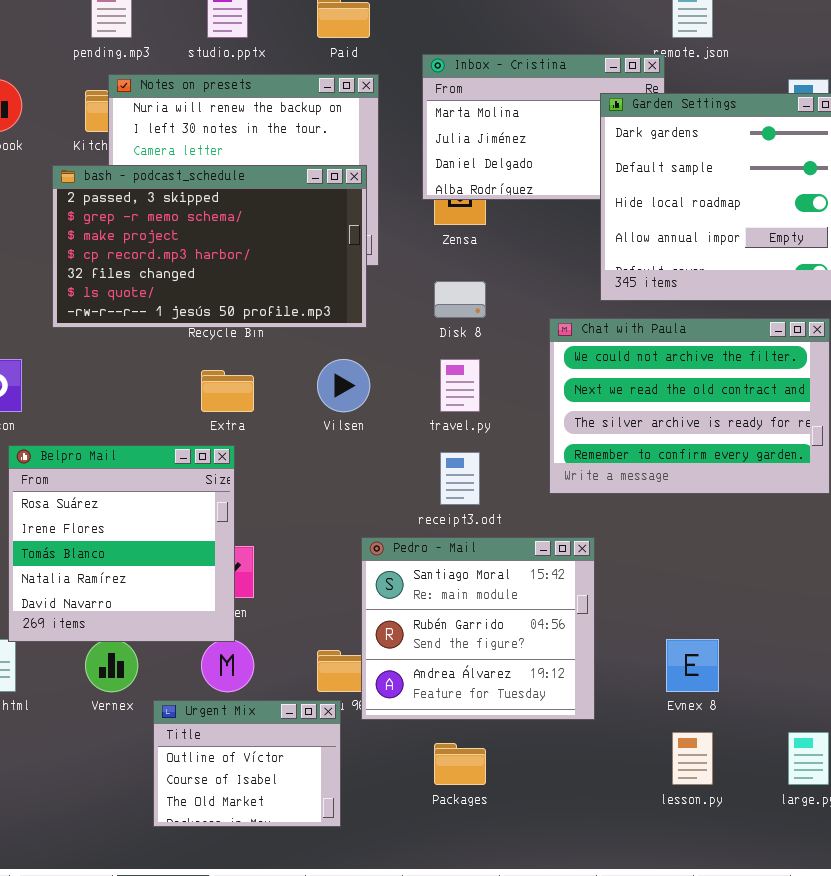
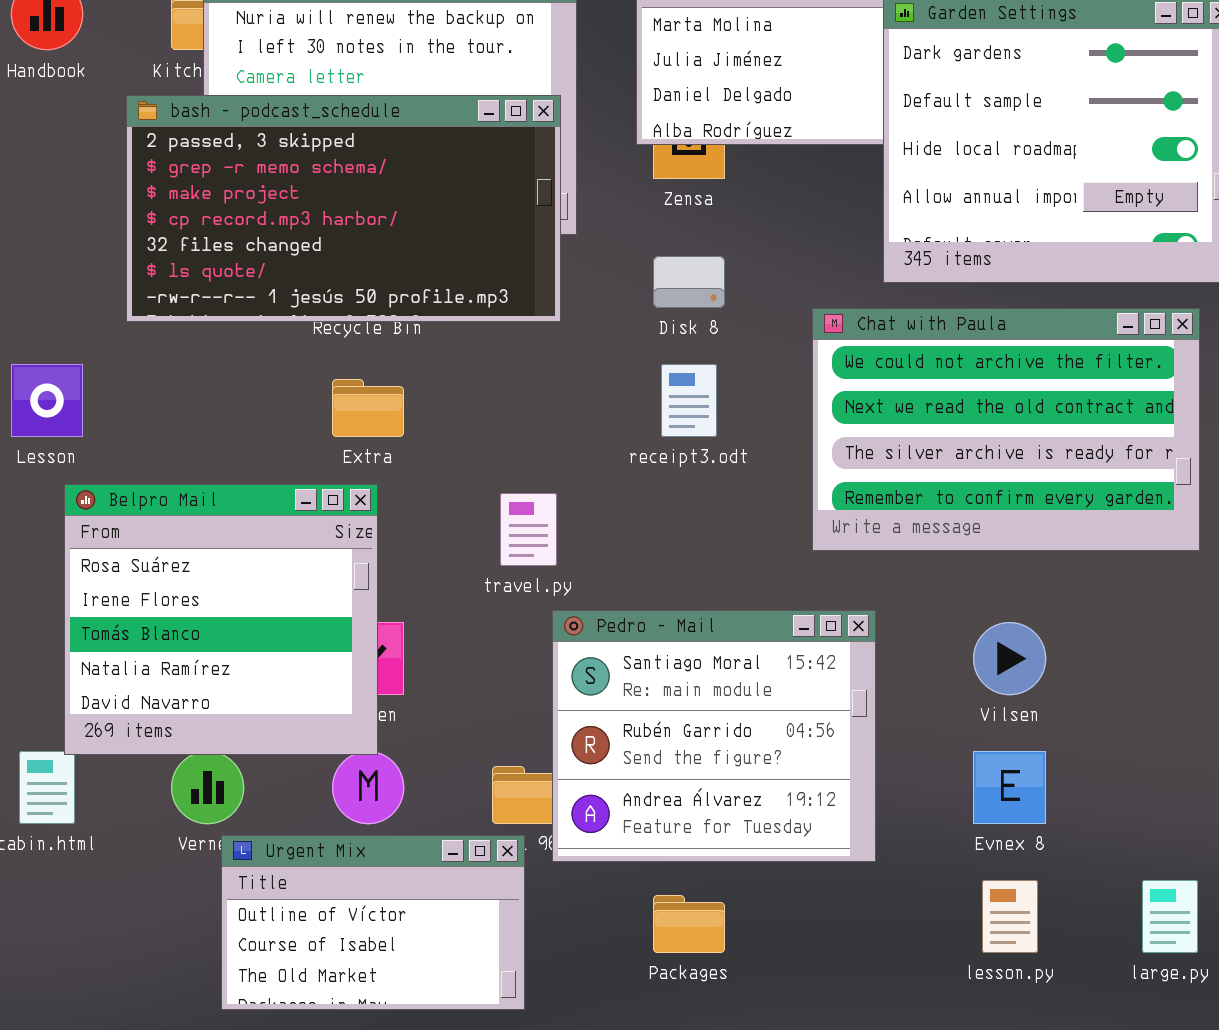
Vilsen: [317,359,370,412] -> [973,622,1046,695], moved
travel.py: [440,359,480,412] -> [500,493,557,566], moved
receipt3.odt: [440,452,480,505] -> [661,364,717,437], moved
Urgent Mix: [153,700,341,827] -> [221,835,525,1010], resized

